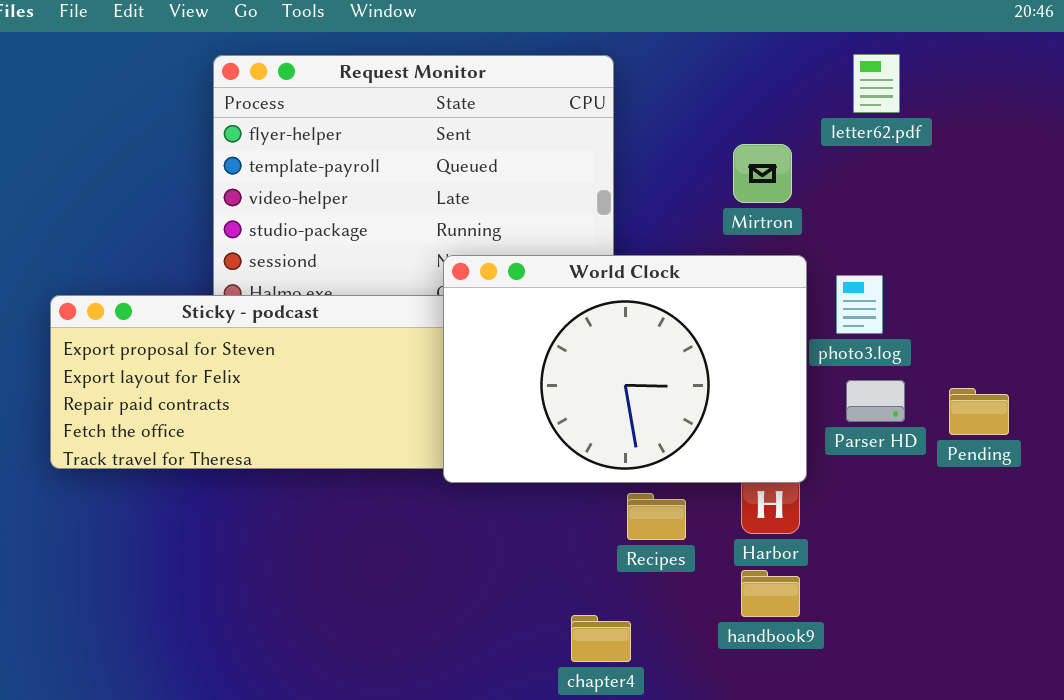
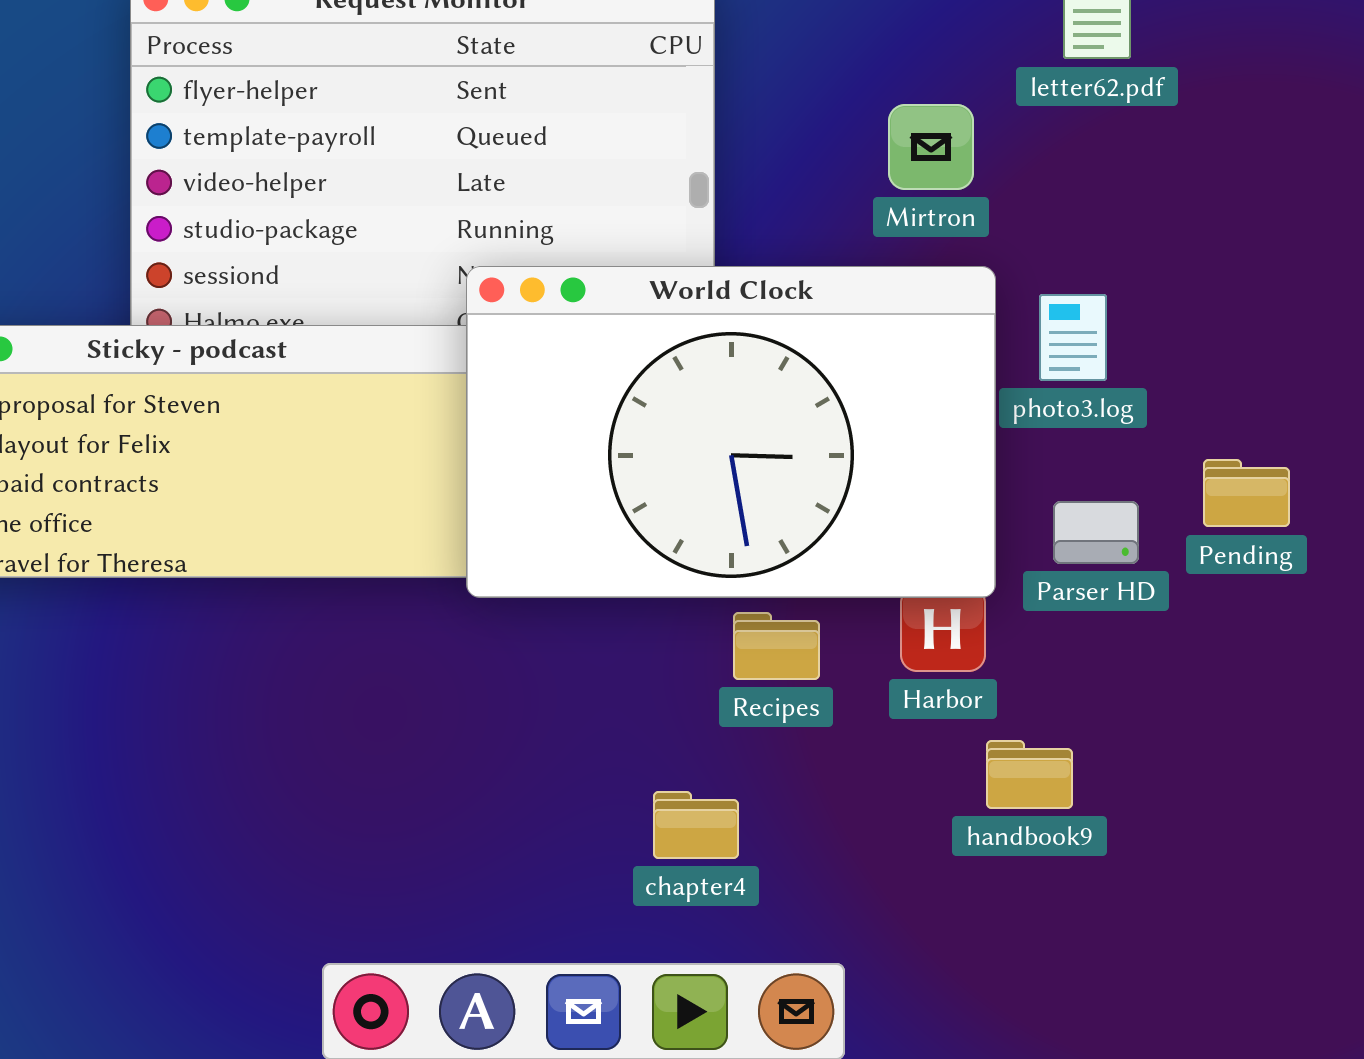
Parser HD: [846,380,905,422] -> [1053,501,1139,564], moved
handbook9: [741,570,800,617] -> [986,740,1073,809], moved

